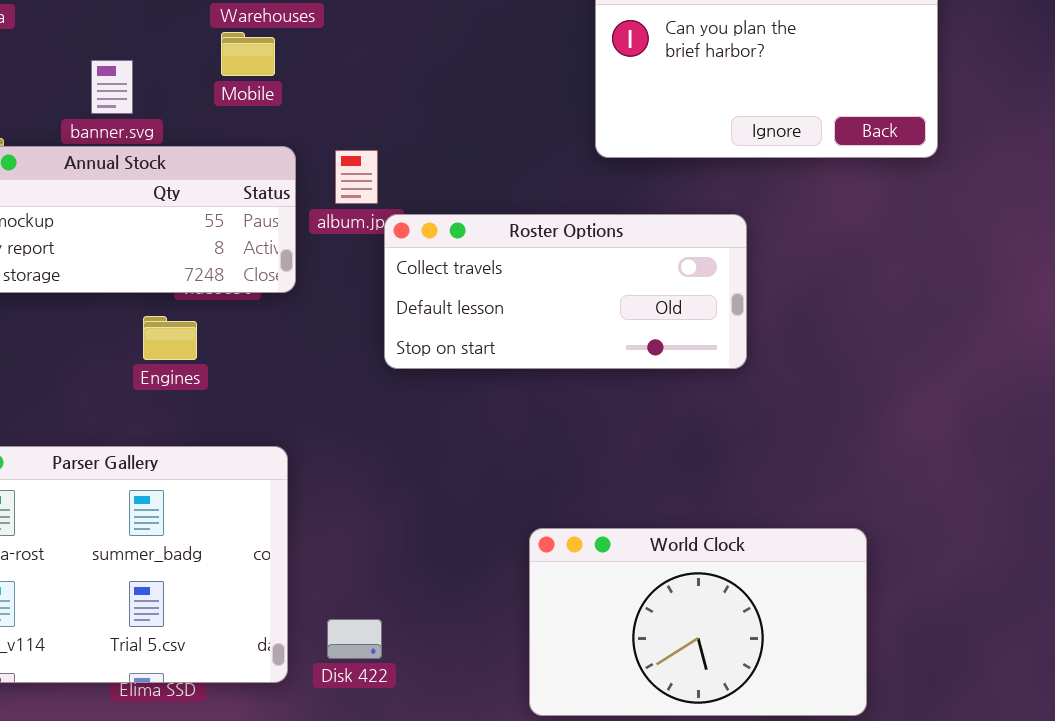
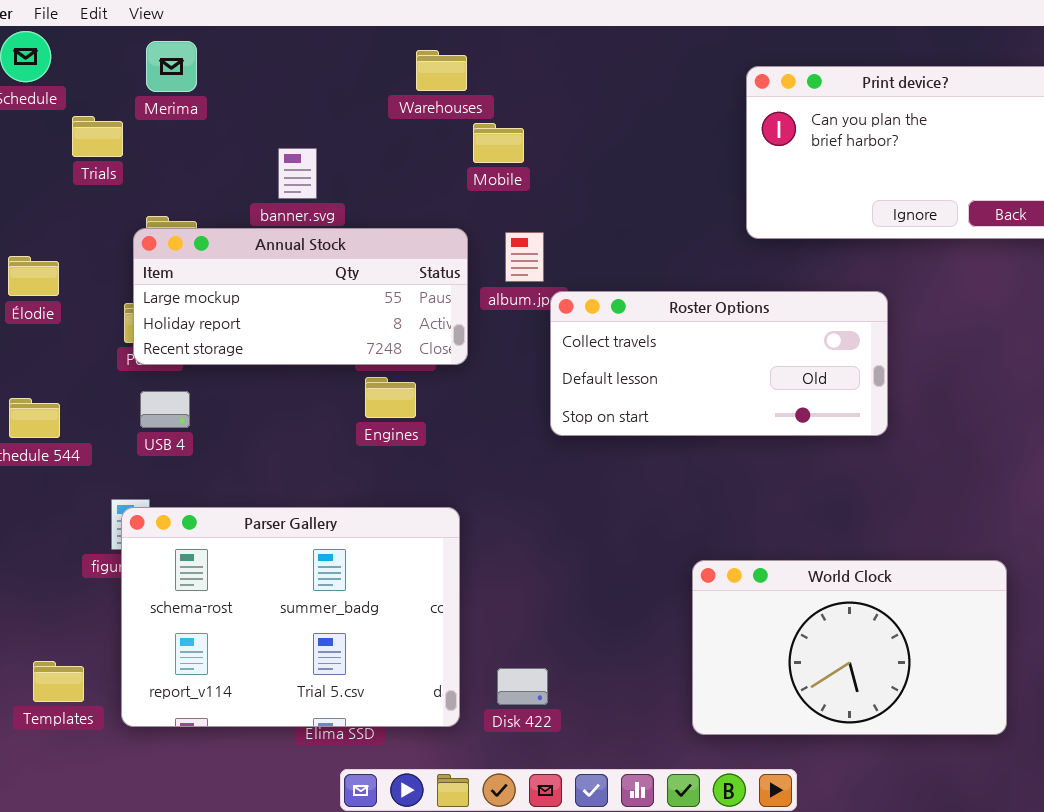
Mobile: [221,32,275,76] -> [473,123,524,163], moved
Engines: [143,316,197,360] -> [365,377,416,418], moved
World Clock: [529,528,867,716] -> [692,560,1007,735], moved

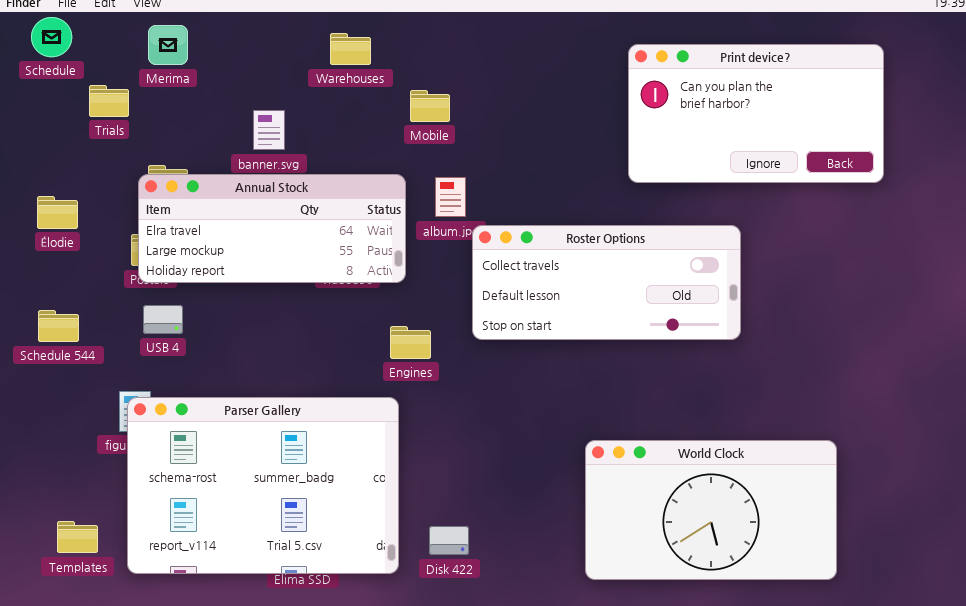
Warehouses: [416,50,467,91] -> [330,33,371,65], moved
Annual Stock: [133,228,468,365] -> [138,174,406,283], scrolled up 1 row
Engines: [365,377,416,418] -> [390,326,431,359], moved

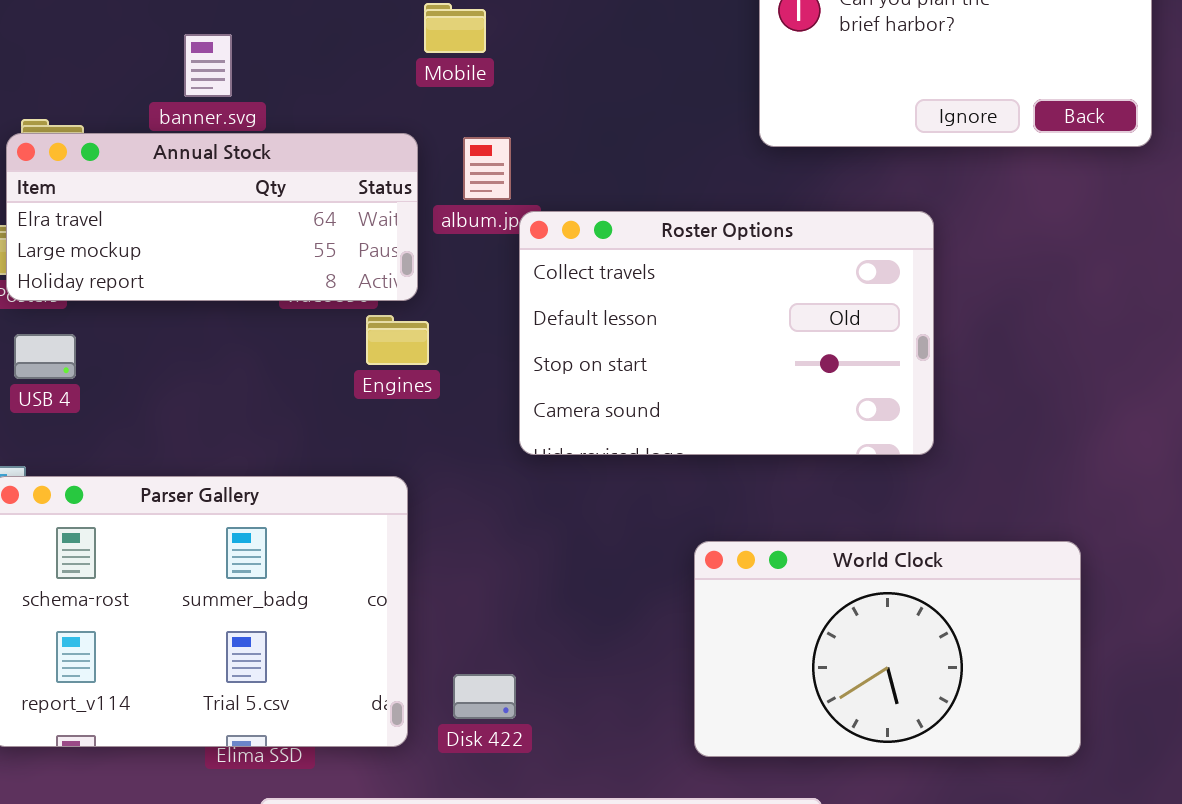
Roster Options: [472,225,741,340] -> [519,211,934,455], resized
Engines: [390,326,431,359] -> [366,315,429,365], moved

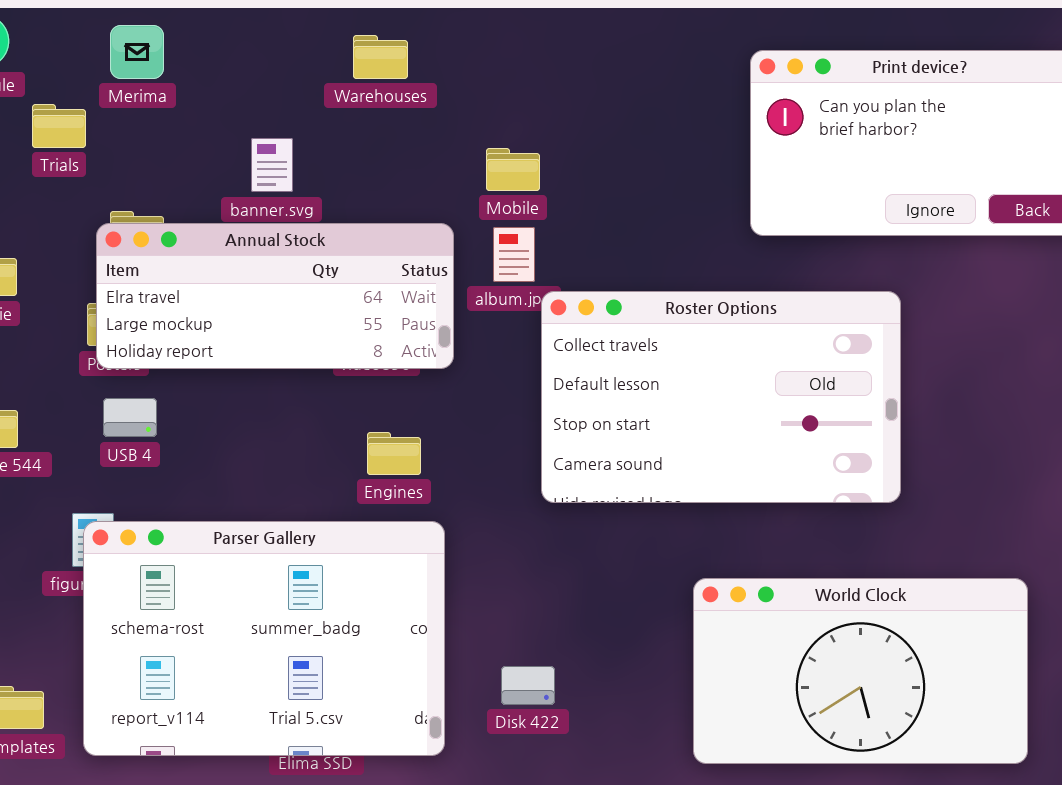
Mobile: [424,3,486,53] -> [486,148,540,191], moved
Engines: [366,315,429,365] -> [367,432,421,475], moved
Disk 422: [453,674,516,719] -> [501,666,555,705], moved

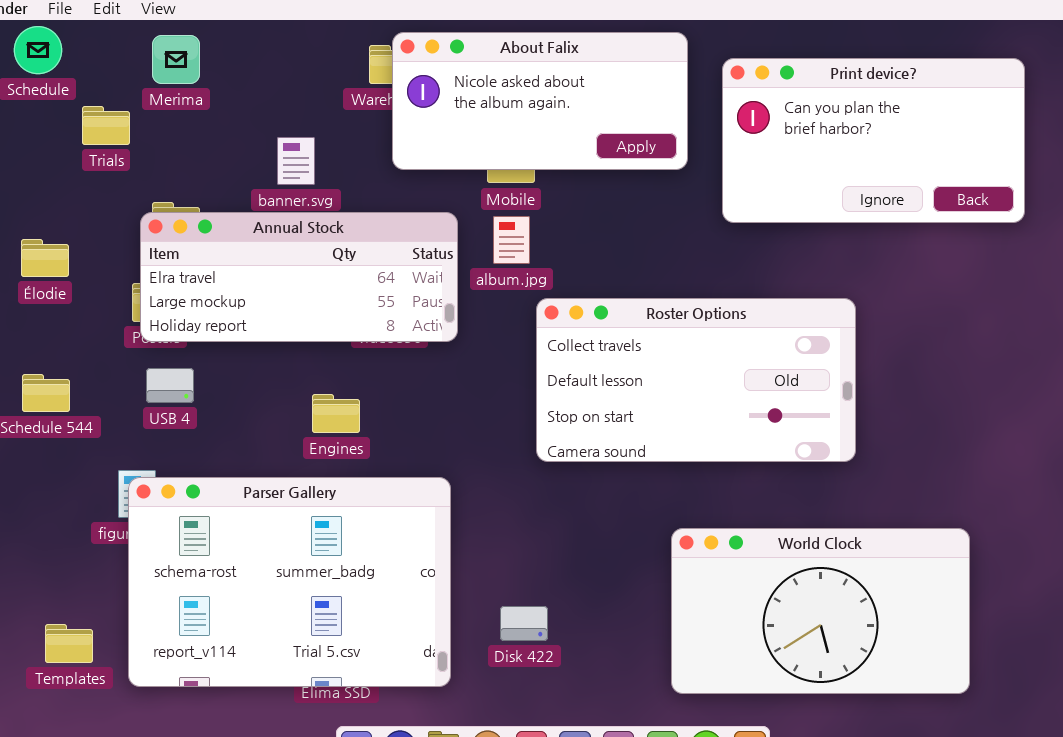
About Falix: none -> [392,32,688,170], opened
Roster Options: [541,291,901,503] -> [536,298,856,462], resized
Engines: [367,432,421,475] -> [312,394,360,433], moved

